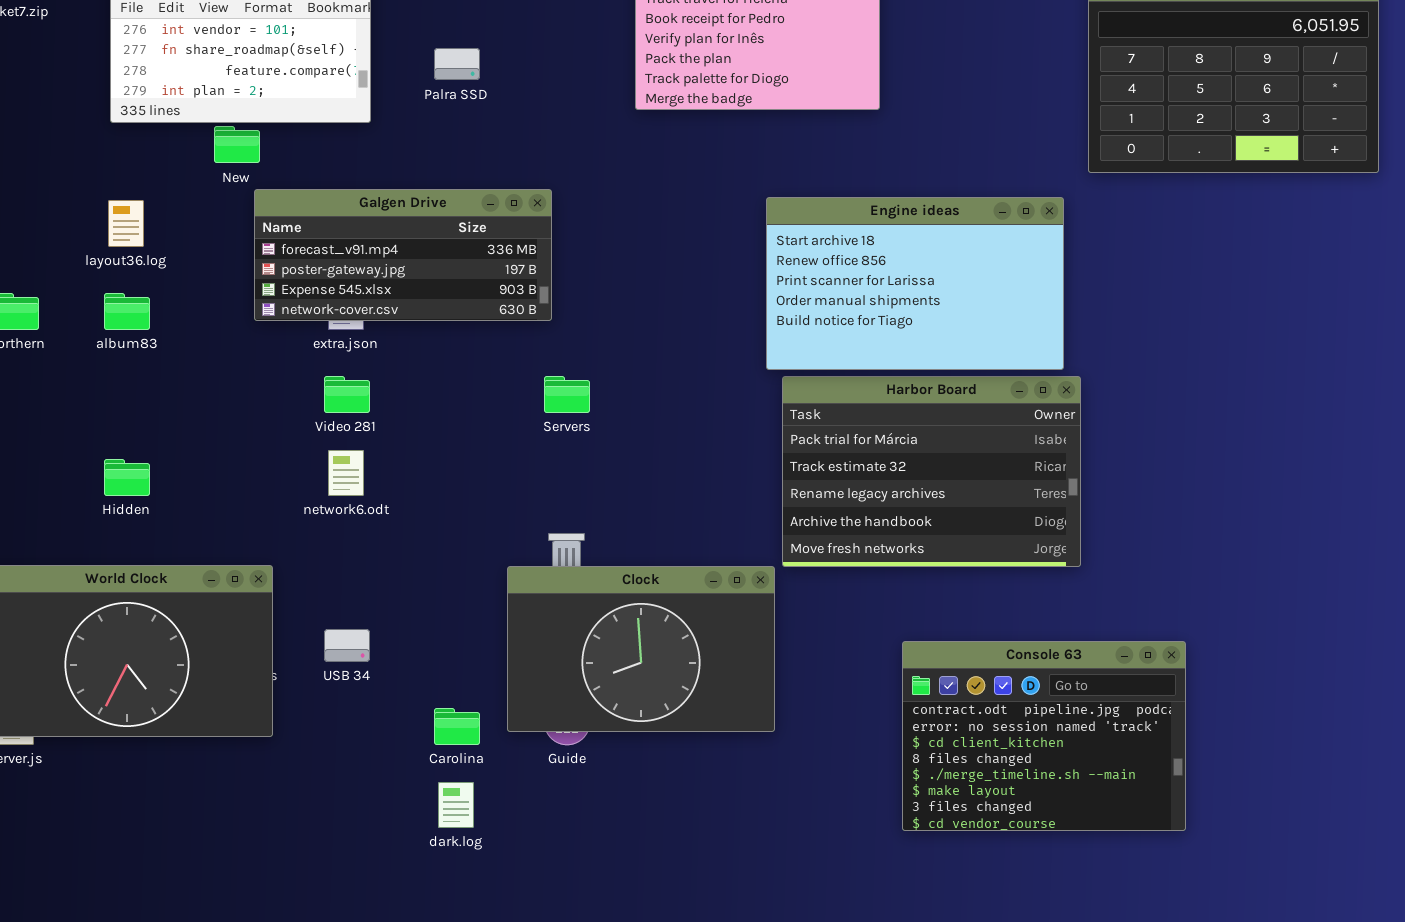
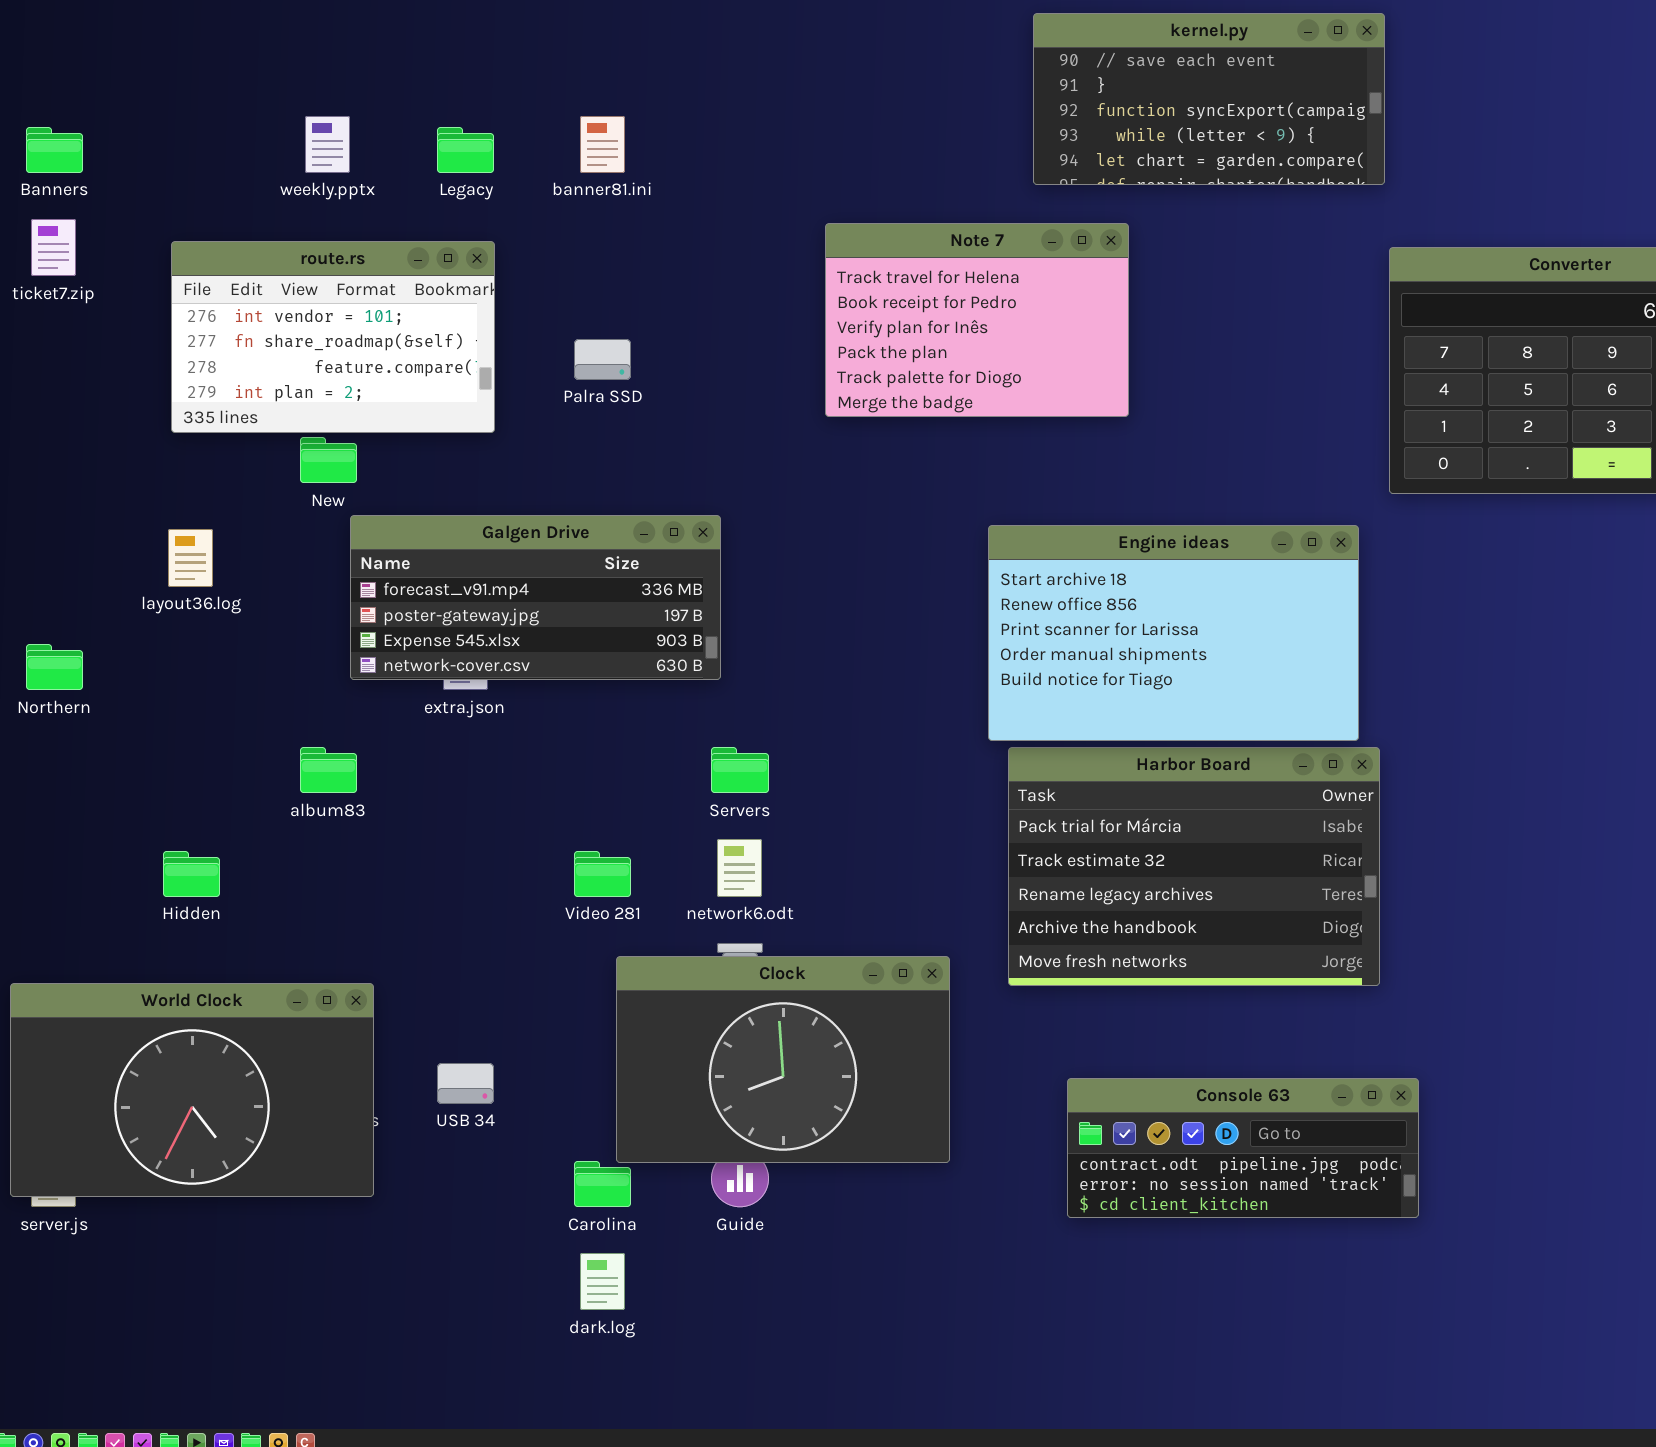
album83: [104,293,150,330] -> [300,747,357,793], moved
Video 281: [324,376,370,413] -> [574,851,631,897], moved
network6.odt: [328,450,364,496] -> [717,839,762,897], moved
Clock: [507,566,775,732] -> [616,956,950,1163], moved
Console 63: [902,641,1186,831] -> [1067,1078,1419,1218], moved, resized

